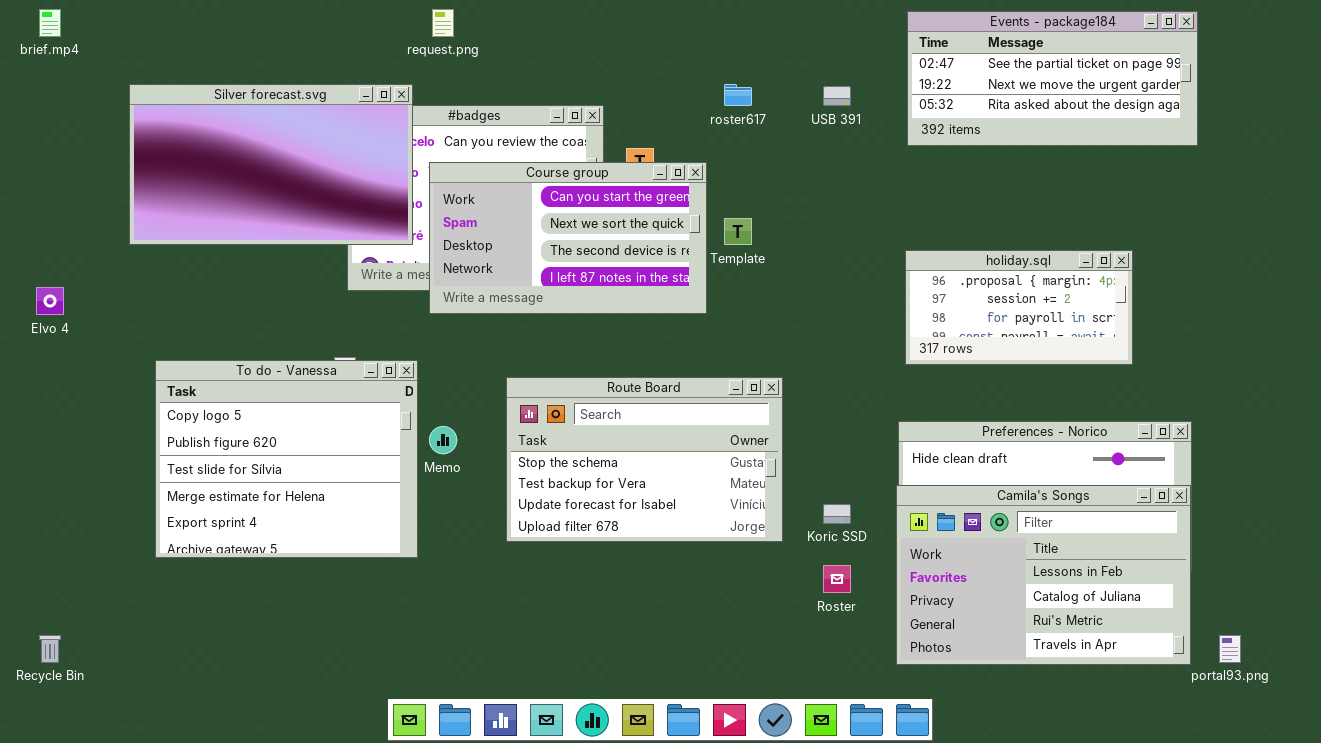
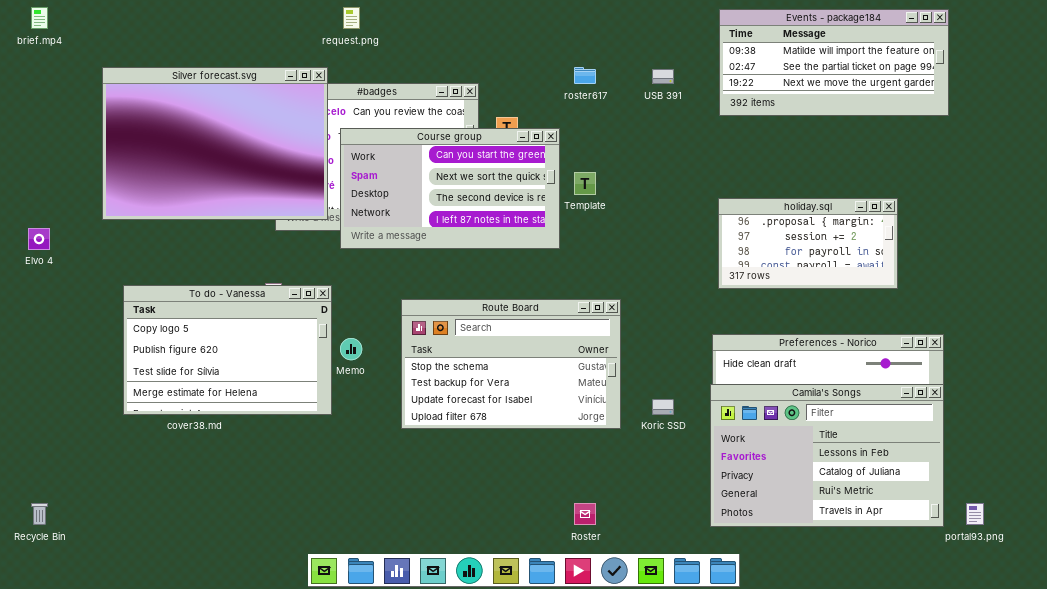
Events - package184: [907,11,1198,146] -> [719,9,949,116], scrolled up 1 row
Silver forecast.svg: [129,84,413,245] -> [102,67,328,220], resized
To do - Vanessa: [155,360,418,558] -> [123,285,332,415], resized
Roster: [823,565,851,593] -> [574,503,596,525], moved

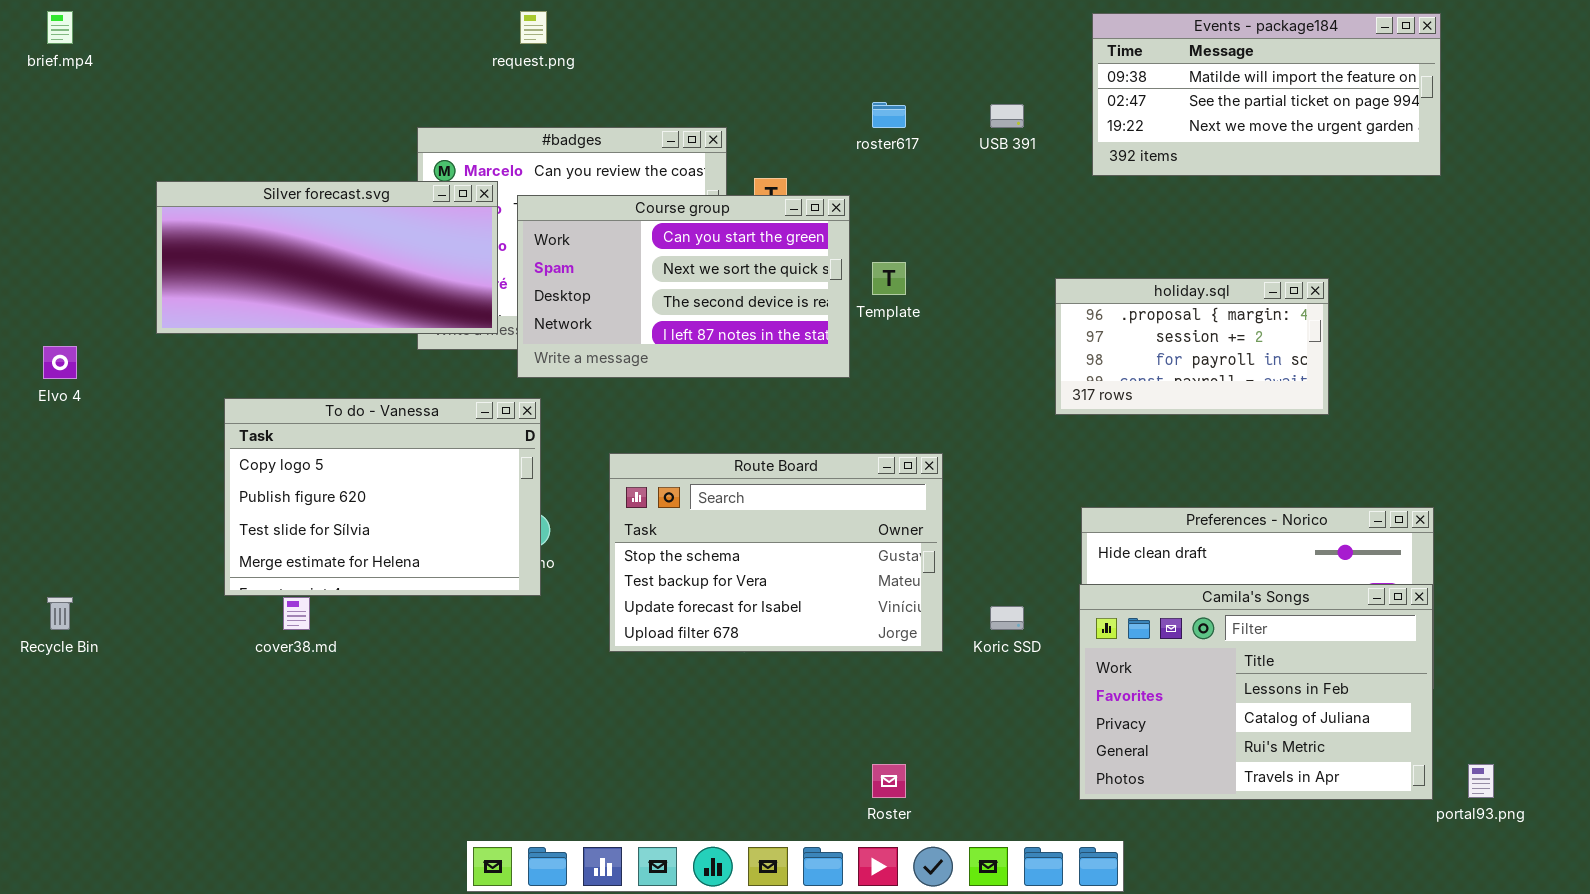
Silver forecast.svg: [102,67,328,220] -> [156,181,498,334], resized
holiday.sql: [718,198,898,289] -> [1055,278,1329,415], moved
To do - Vanessa: [123,285,332,415] -> [224,398,541,596], moved
Recycle Bin: [31,503,48,525] -> [47,597,73,630], moved

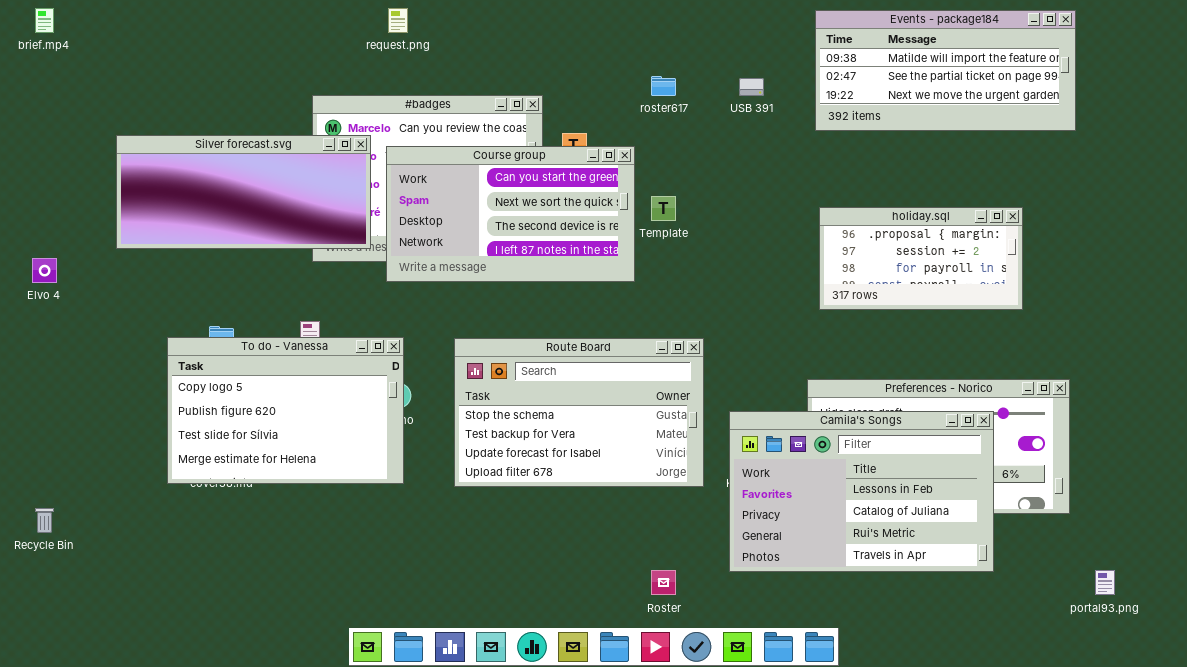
holiday.sql: [1055,278,1329,415] -> [819,207,1023,310], moved
To do - Vanessa: [224,398,541,596] -> [167,337,404,484], moved
Camila's Songs: [1079,584,1433,800] -> [729,411,994,572], moved
Recycle Bin: [47,597,73,630] -> [35,508,54,533], moved

